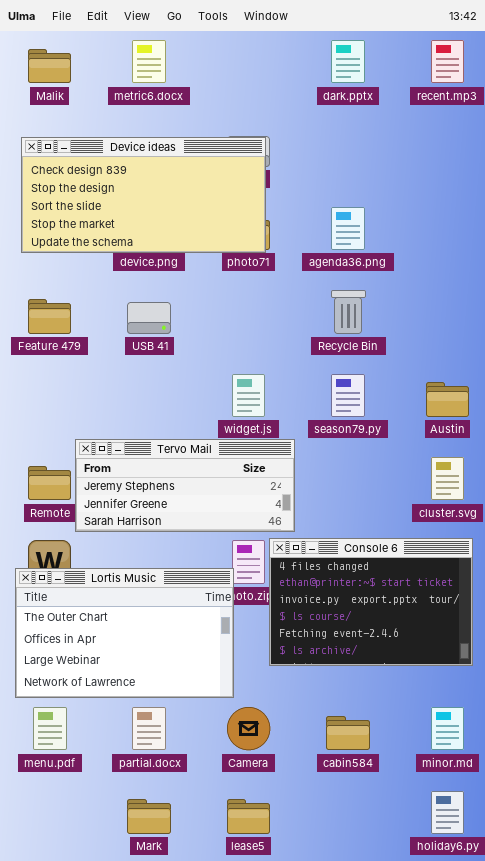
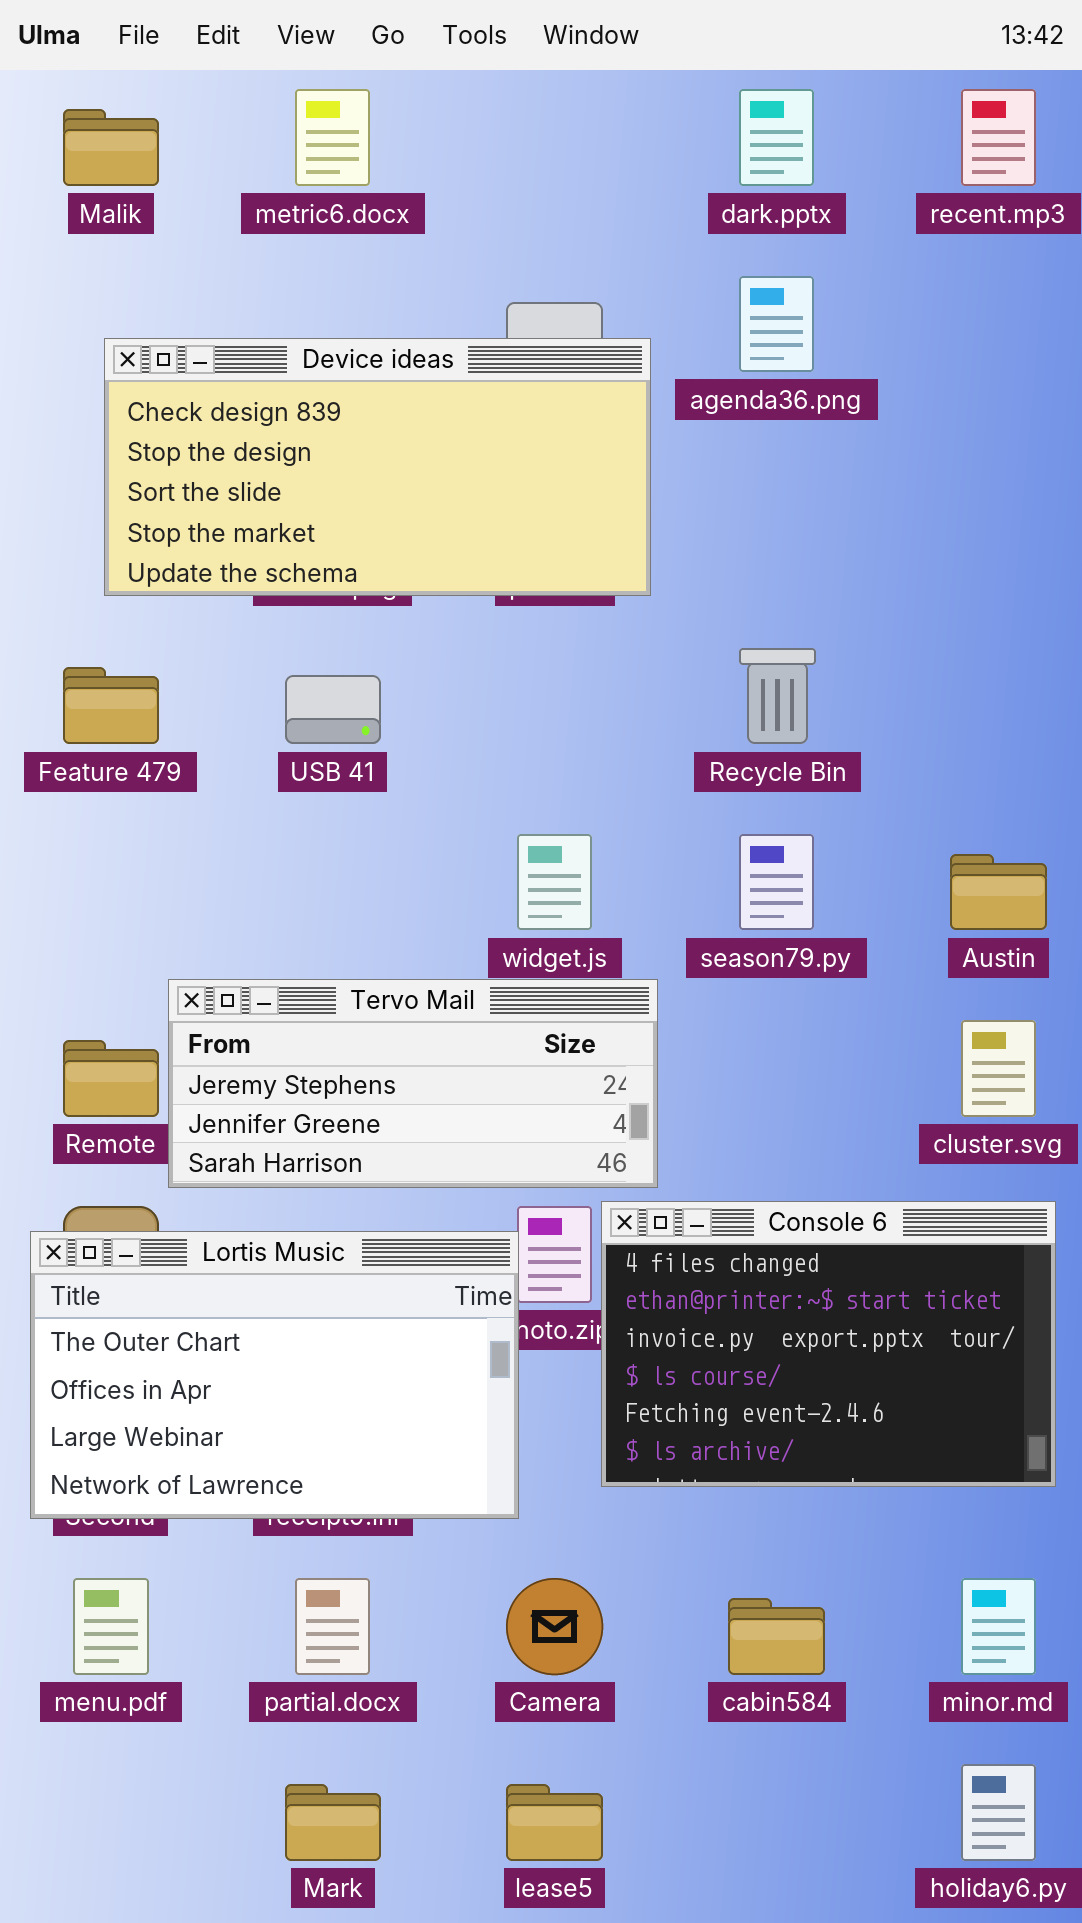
Device ideas: [21,137,266,253] -> [104,338,651,596], moved
agenda36.png: [331,207,365,250] -> [739,276,814,372], moved
Lortis Music: [15,568,234,698] -> [30,1231,519,1519], moved

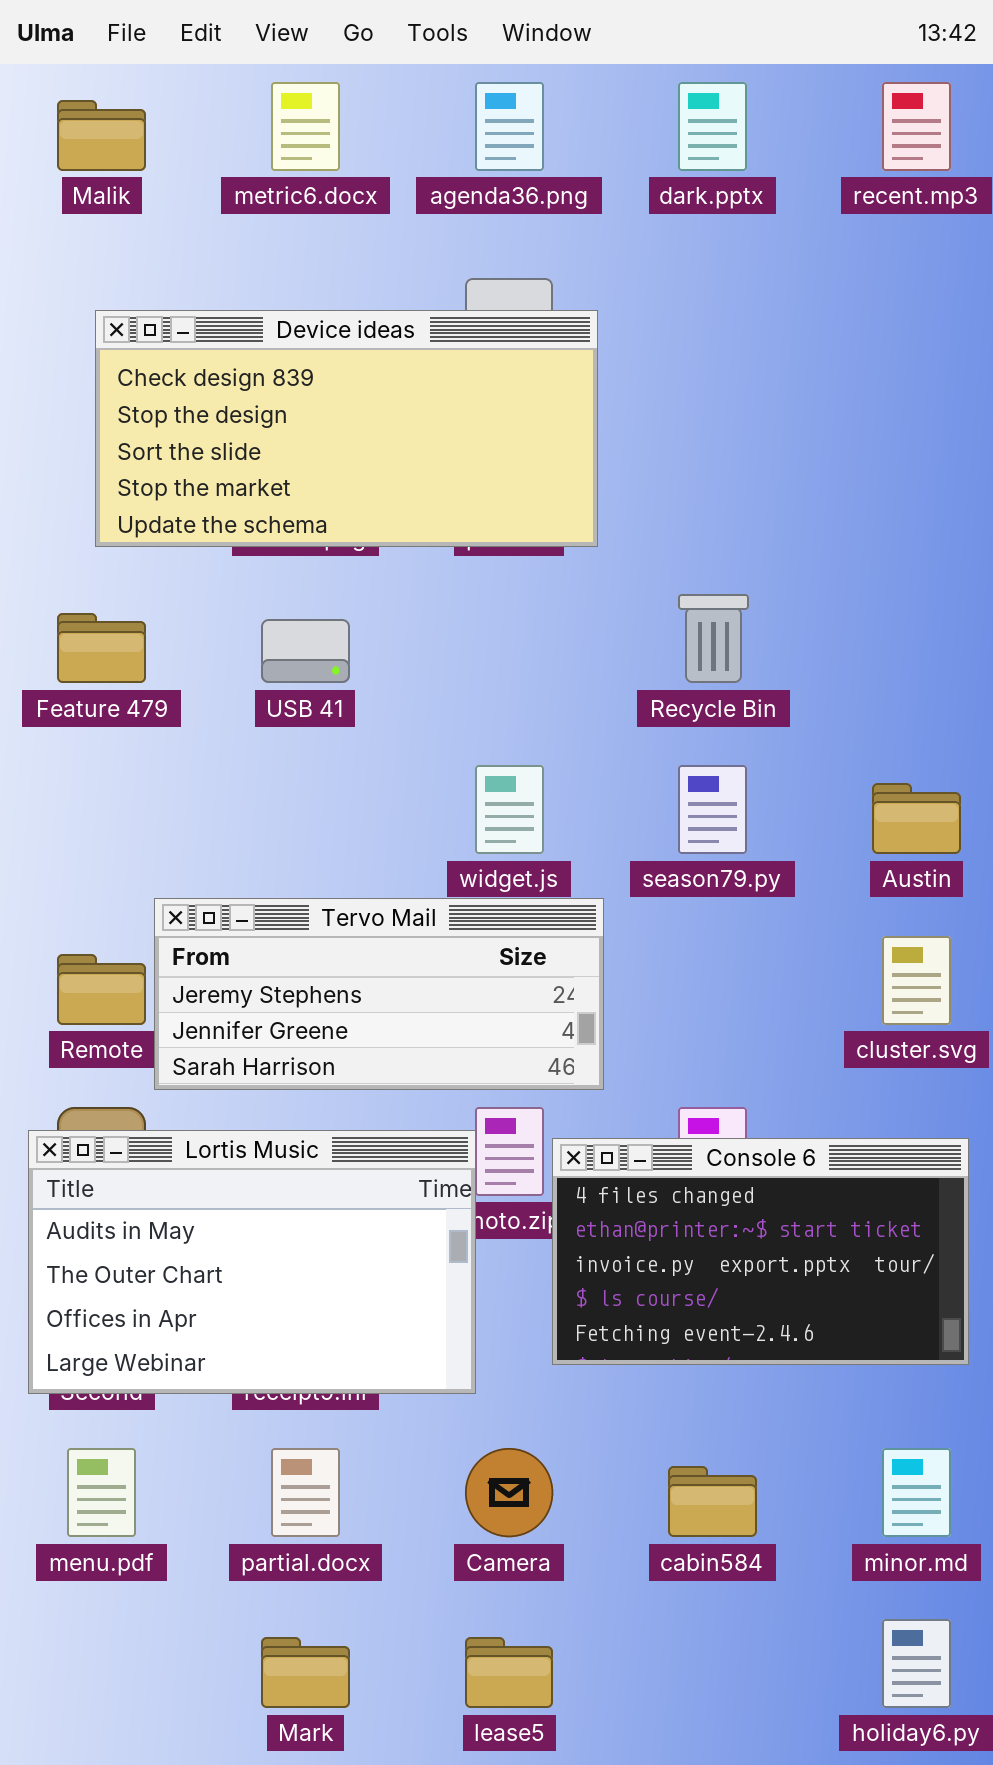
agenda36.png: [739,276,814,372] -> [475,82,544,171], moved
Console 6: [601,1201,1056,1487] -> [552,1138,969,1365], resized
Lortis Music: [30,1231,519,1519] -> [28,1130,476,1394], scrolled up 1 row

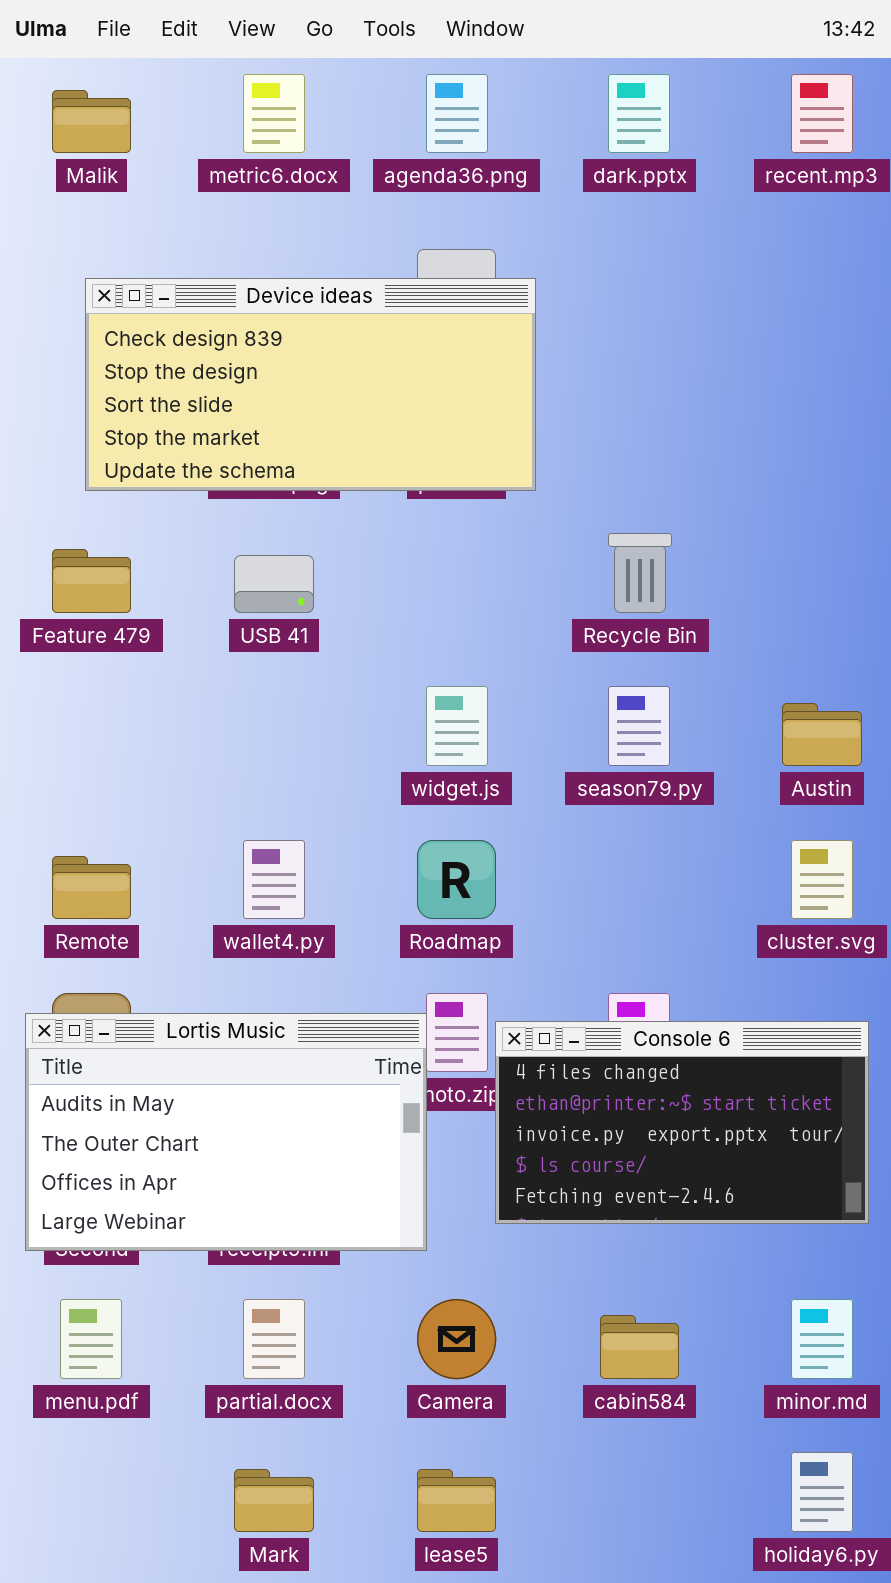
Tervo Mail: [154,898,604,1090] -> none, closed

